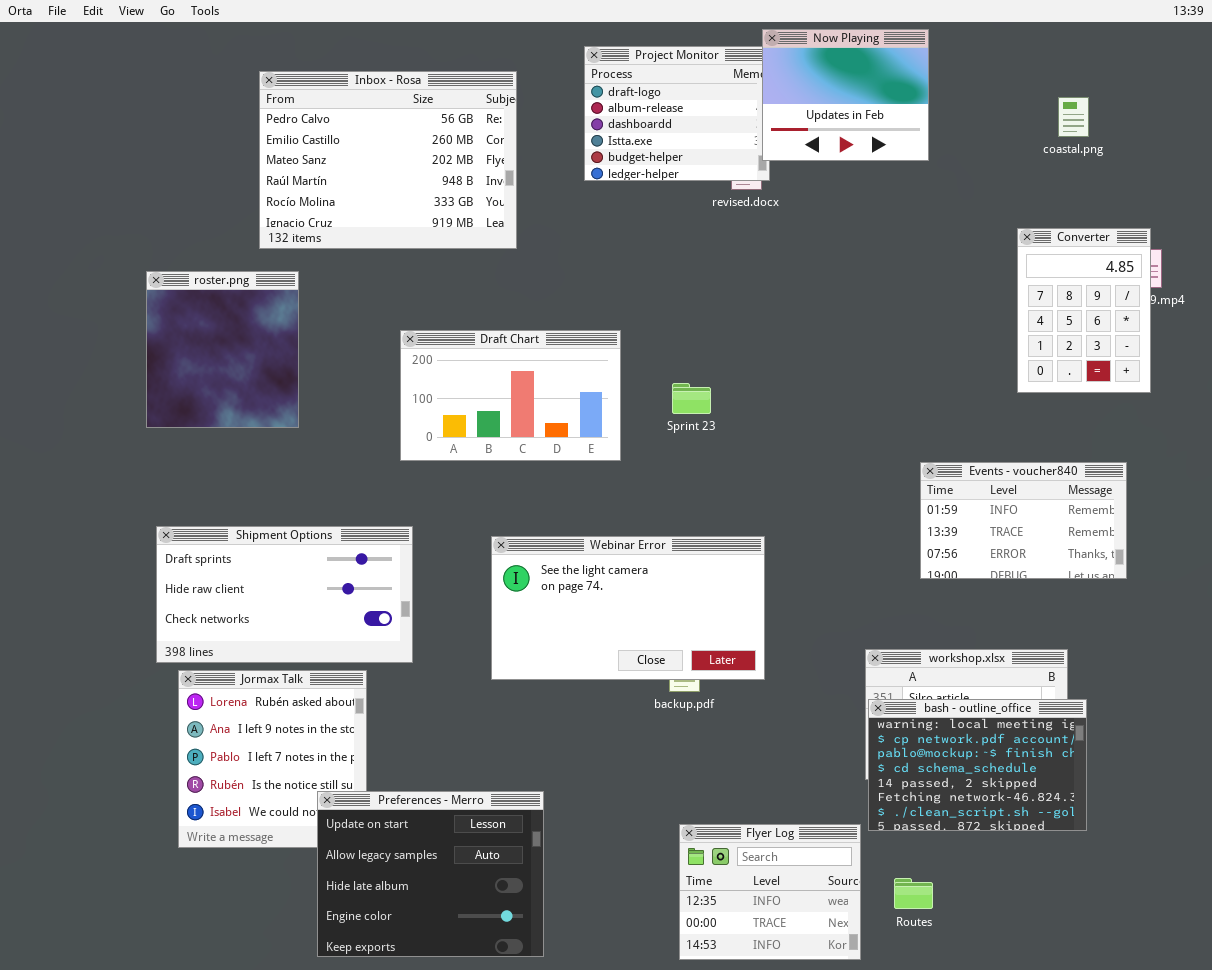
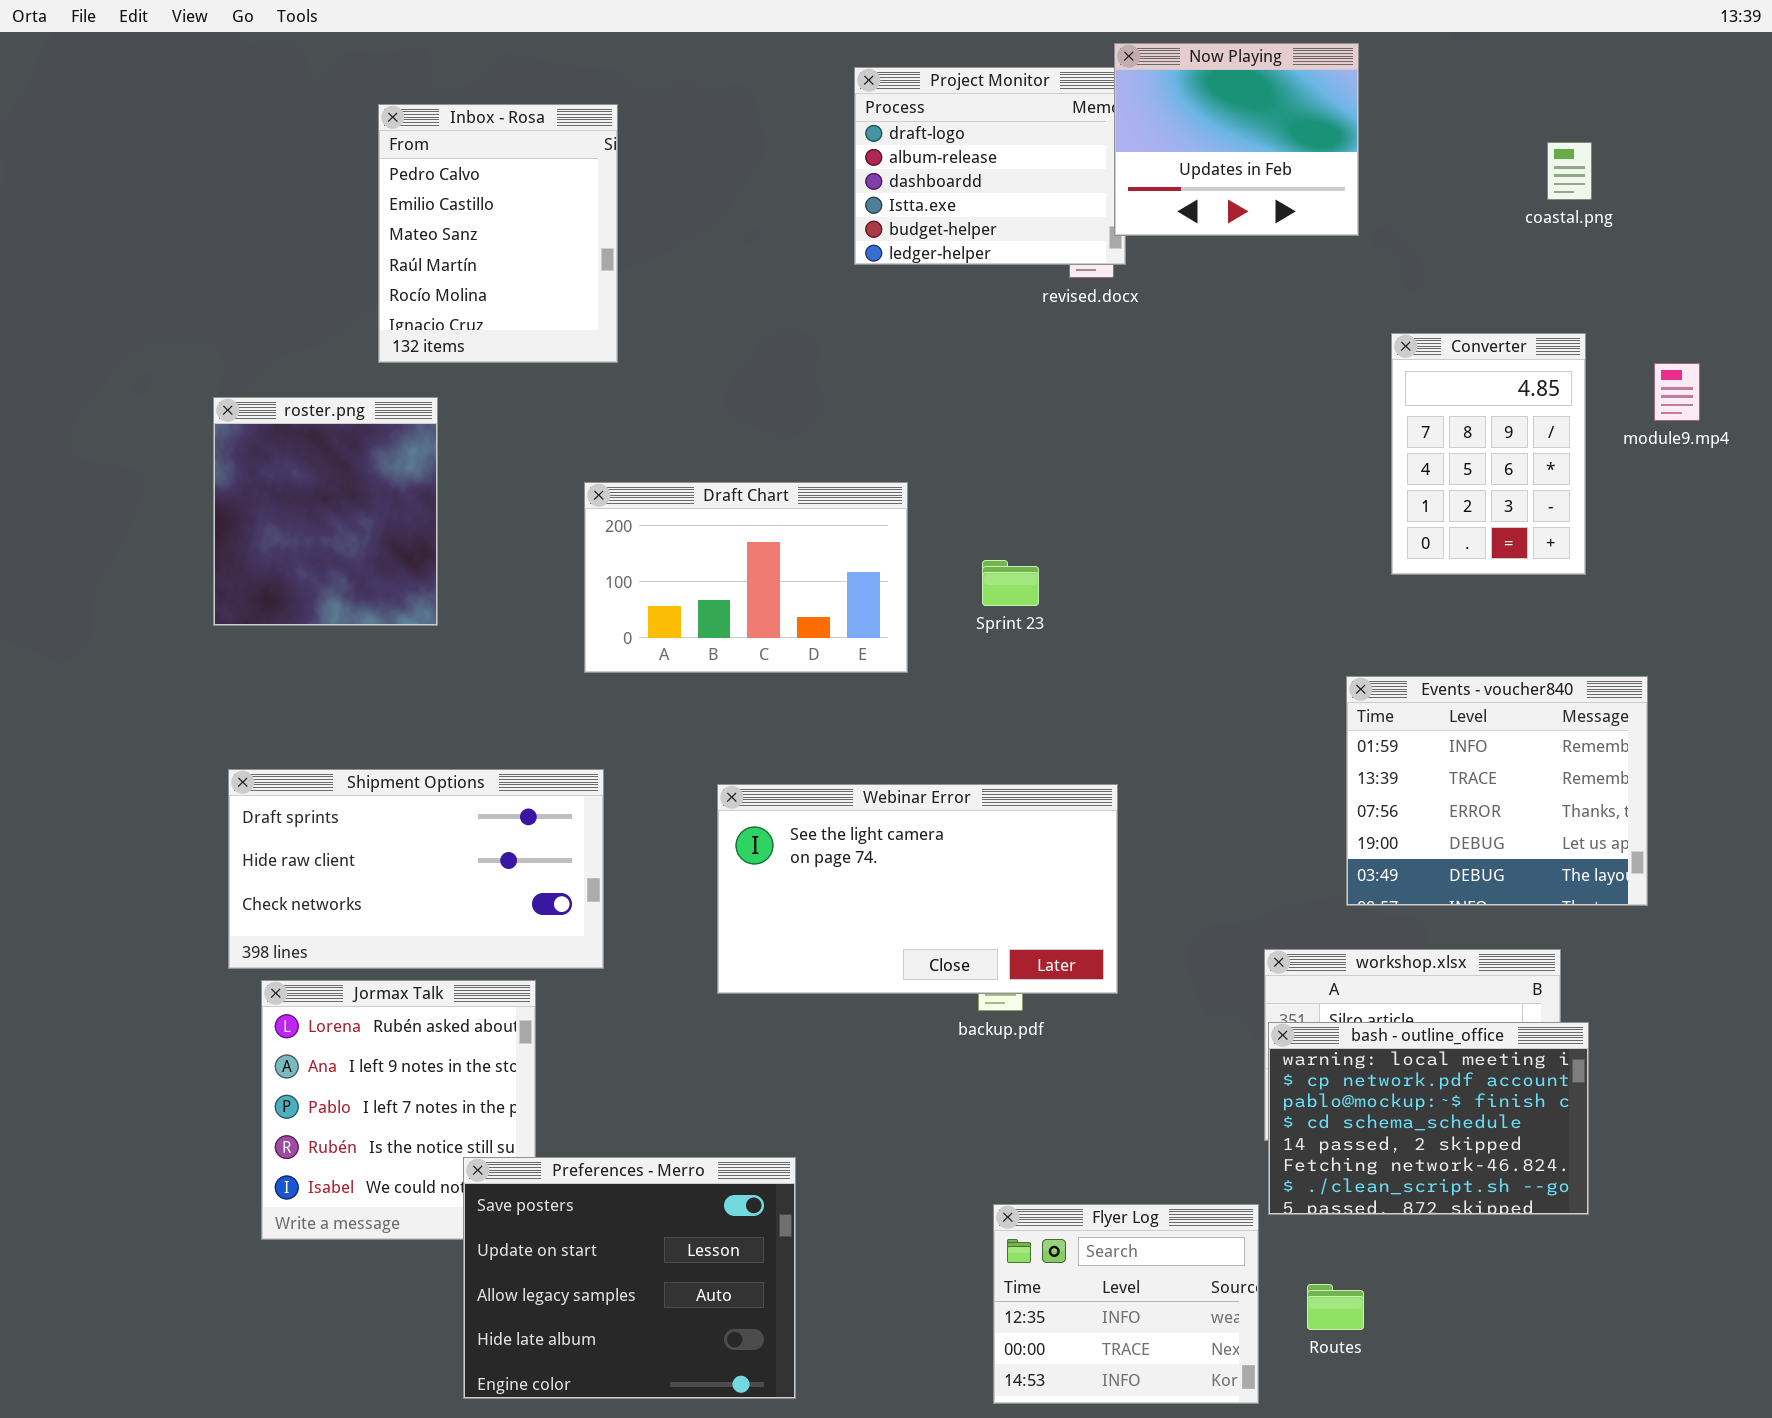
Inbox - Rosa: [259,71,517,249] -> [378,104,618,363], resized
Converter: [1017,228,1151,393] -> [1391,333,1586,575], moved
Events - voucher840: [920,462,1127,579] -> [1346,676,1648,906], resized
Preferences - Merro: [317,791,544,957] -> [463,1157,796,1399], scrolled up 1 row

